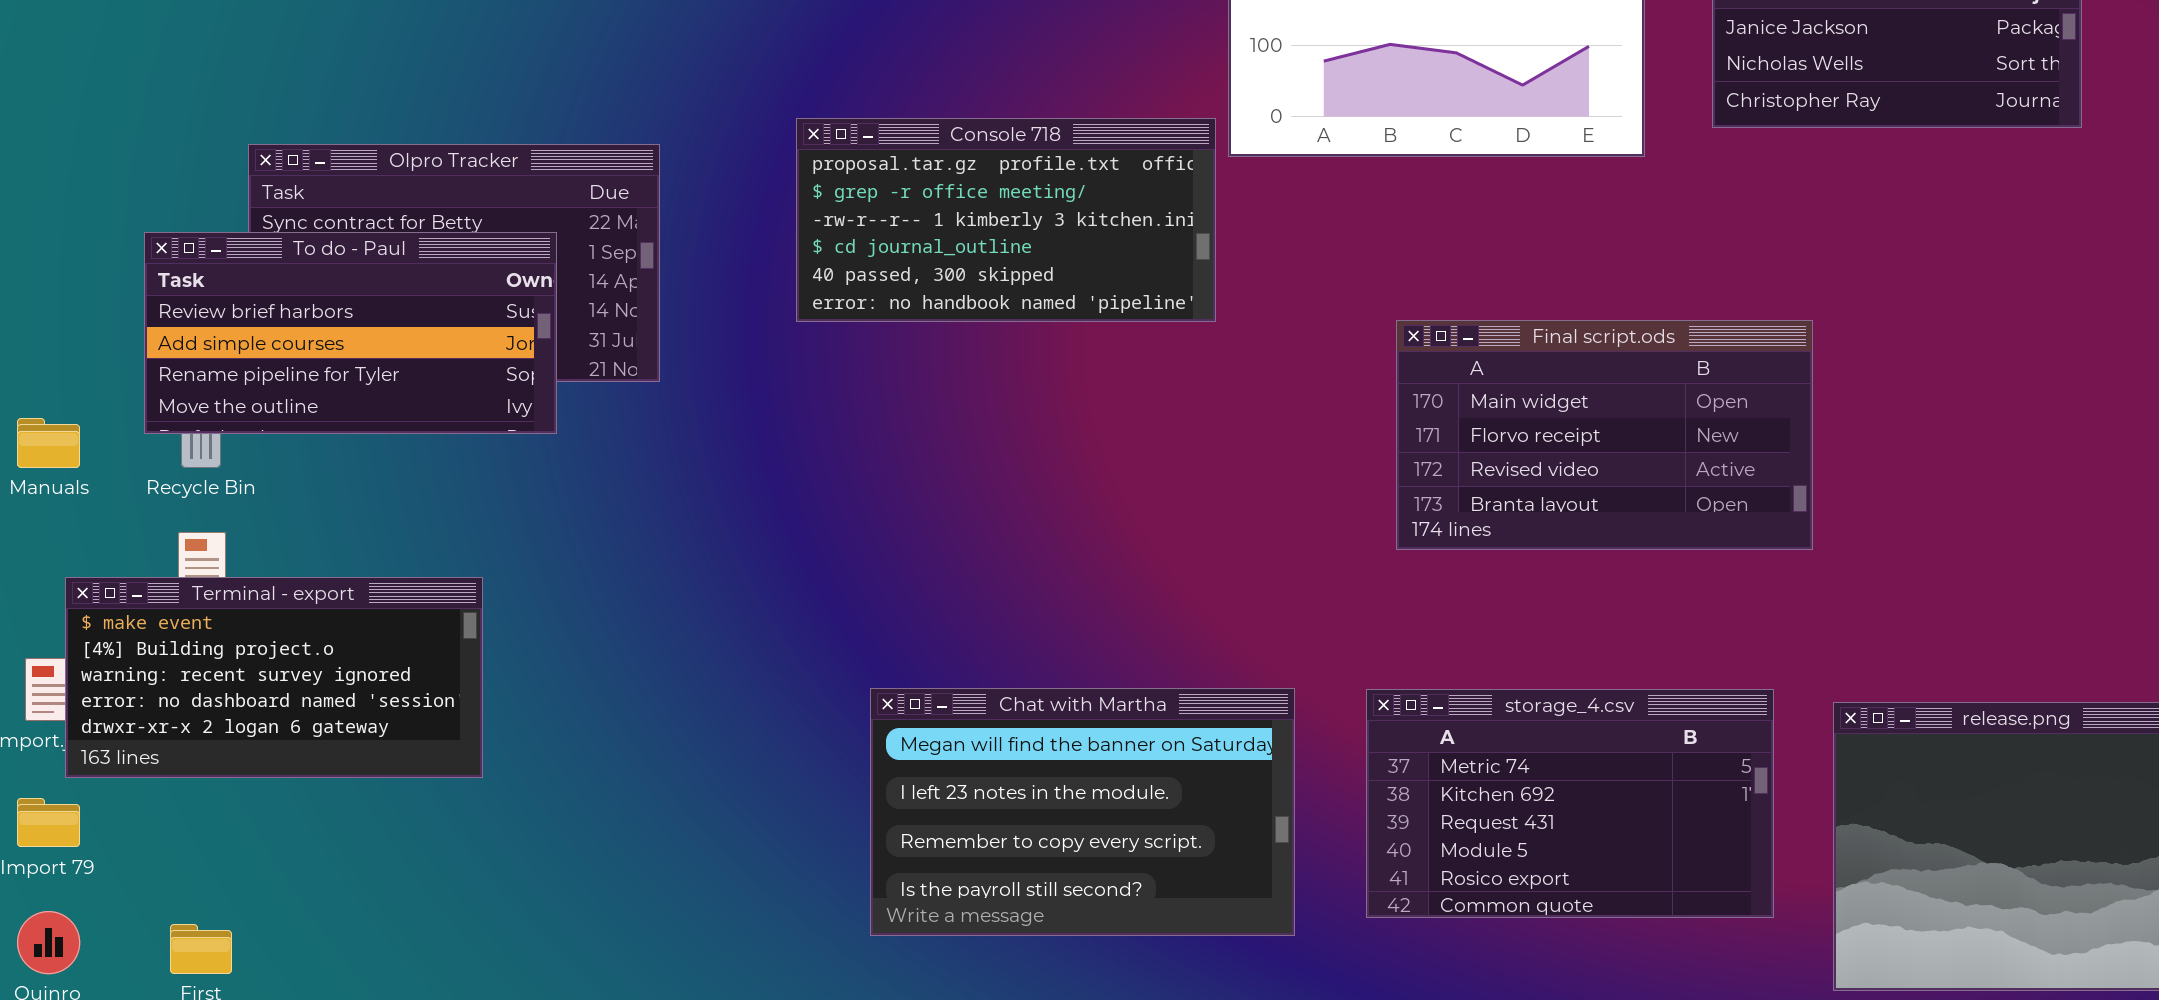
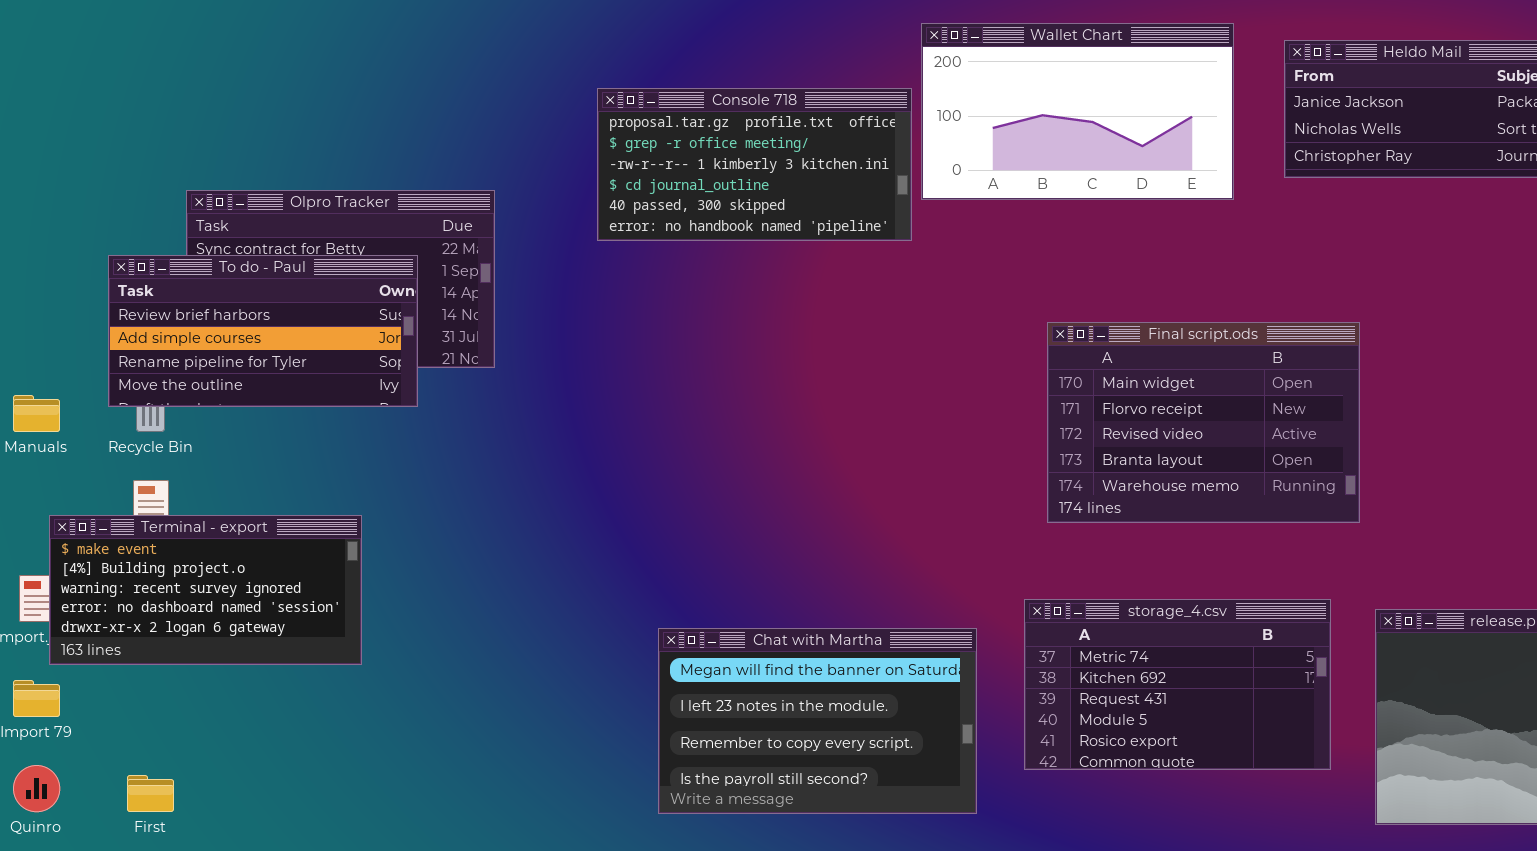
Console 718: [796,118,1216,322] -> [597,88,912,241], moved
Final script.ods: [1396,320,1813,550] -> [1047,322,1360,523], resized
Chat with Martha: [870,688,1295,936] -> [658,628,977,814], moved

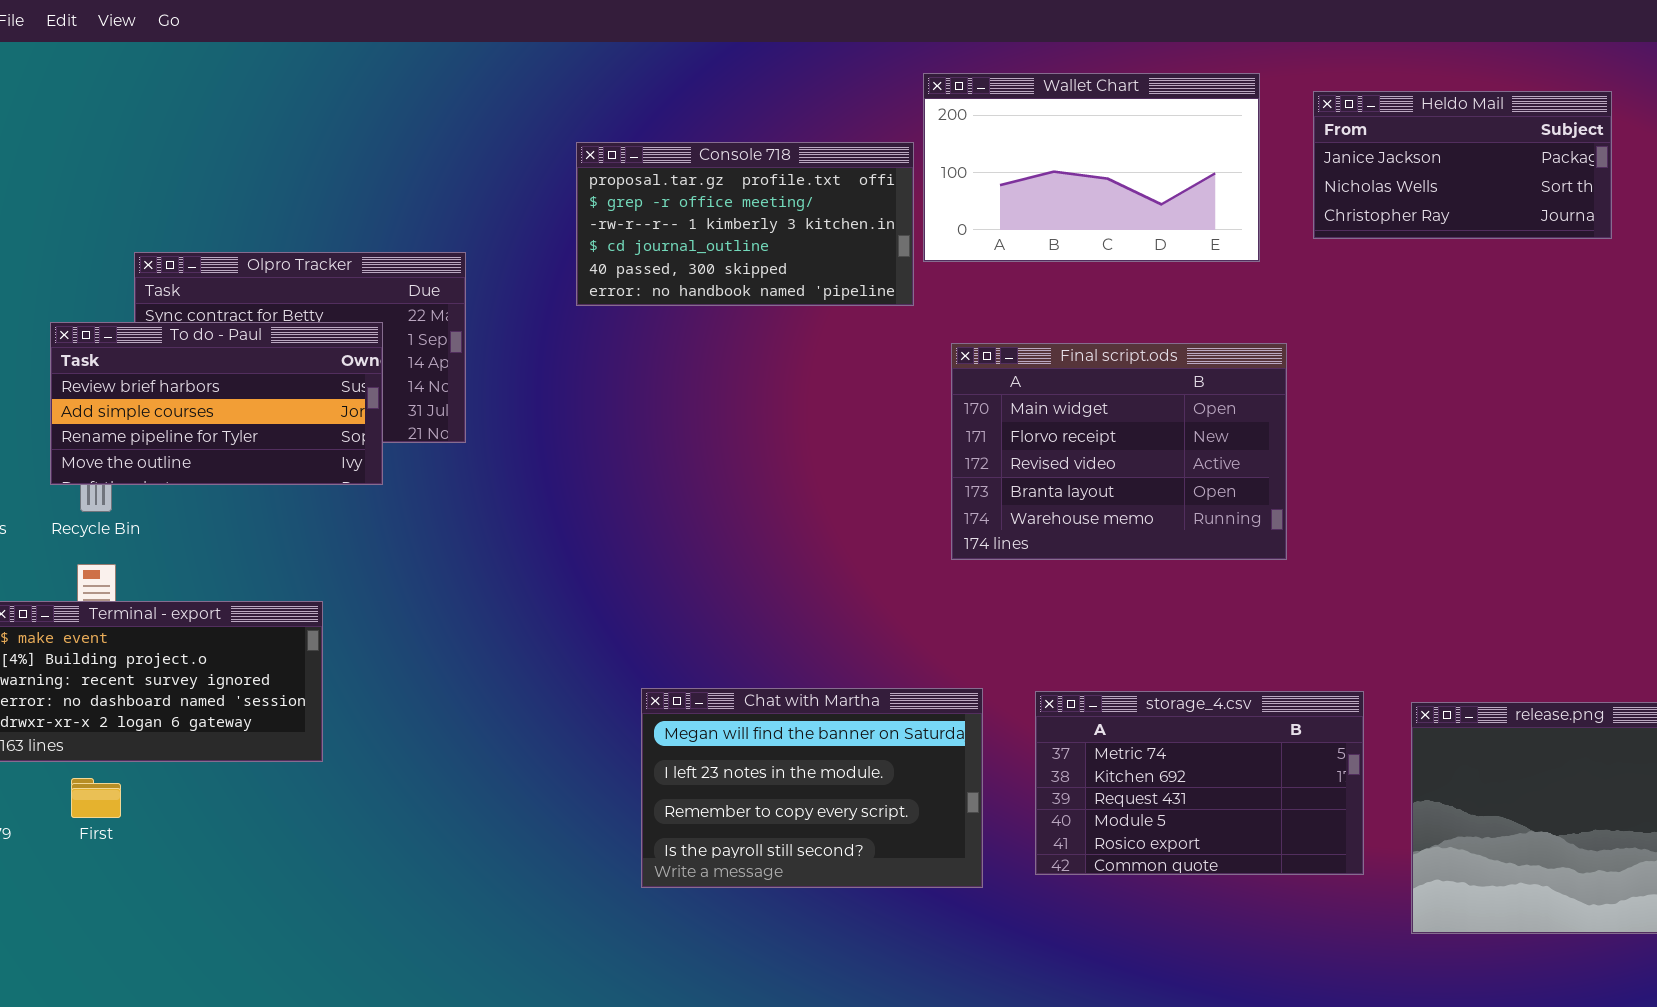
Final script.ods: [1047,322,1360,523] -> [951,343,1287,560], moved
Chat with Martha: [658,628,977,814] -> [641,688,983,888], moved
First: [127,775,174,812] -> [71,778,121,818], moved

